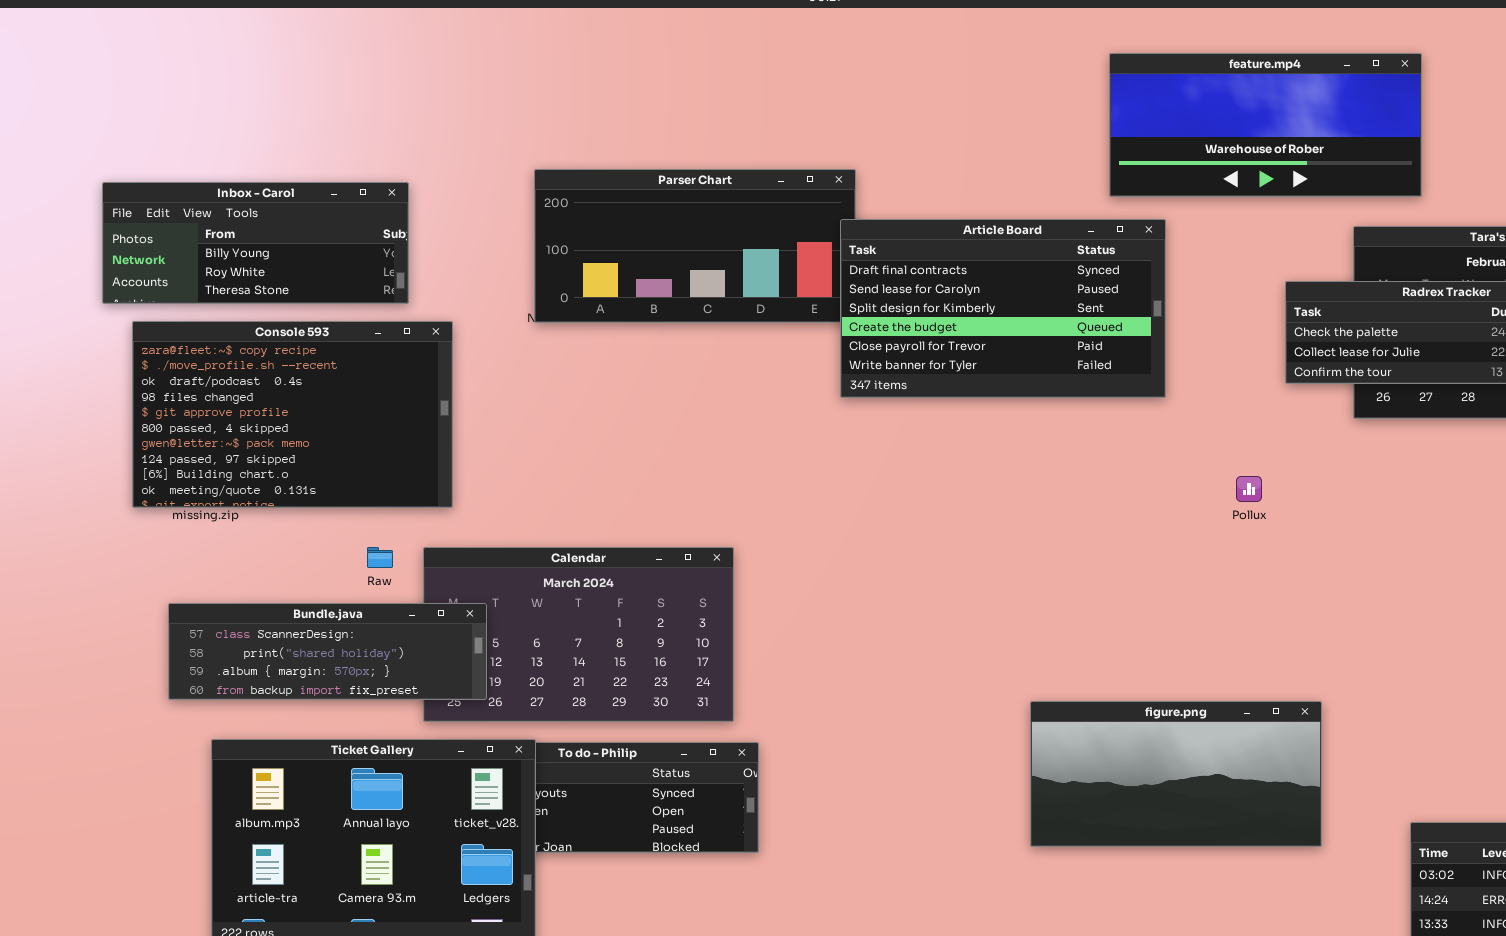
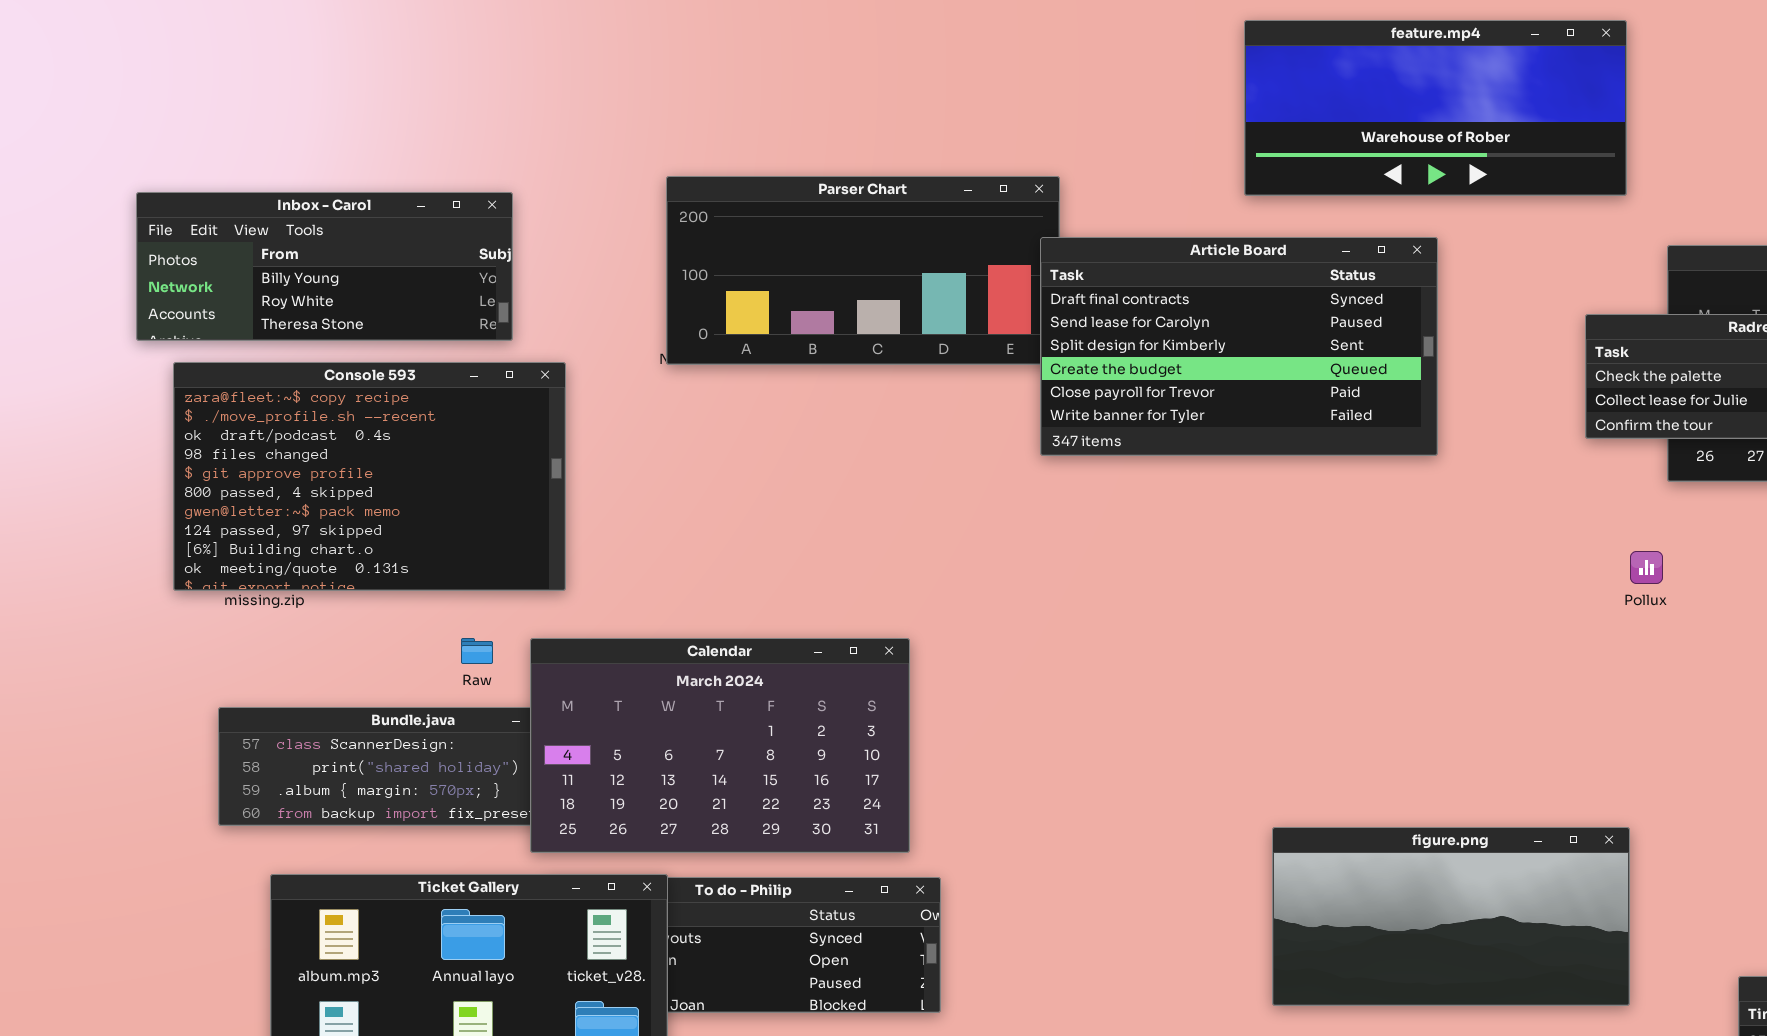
feature.mp4: [1109,53,1422,197] -> [1244,20,1627,196], moved
Pollux: [1236,476,1262,502] -> [1630,551,1663,584], moved
Calendar: [423,547,734,722] -> [530,638,910,853], raised

